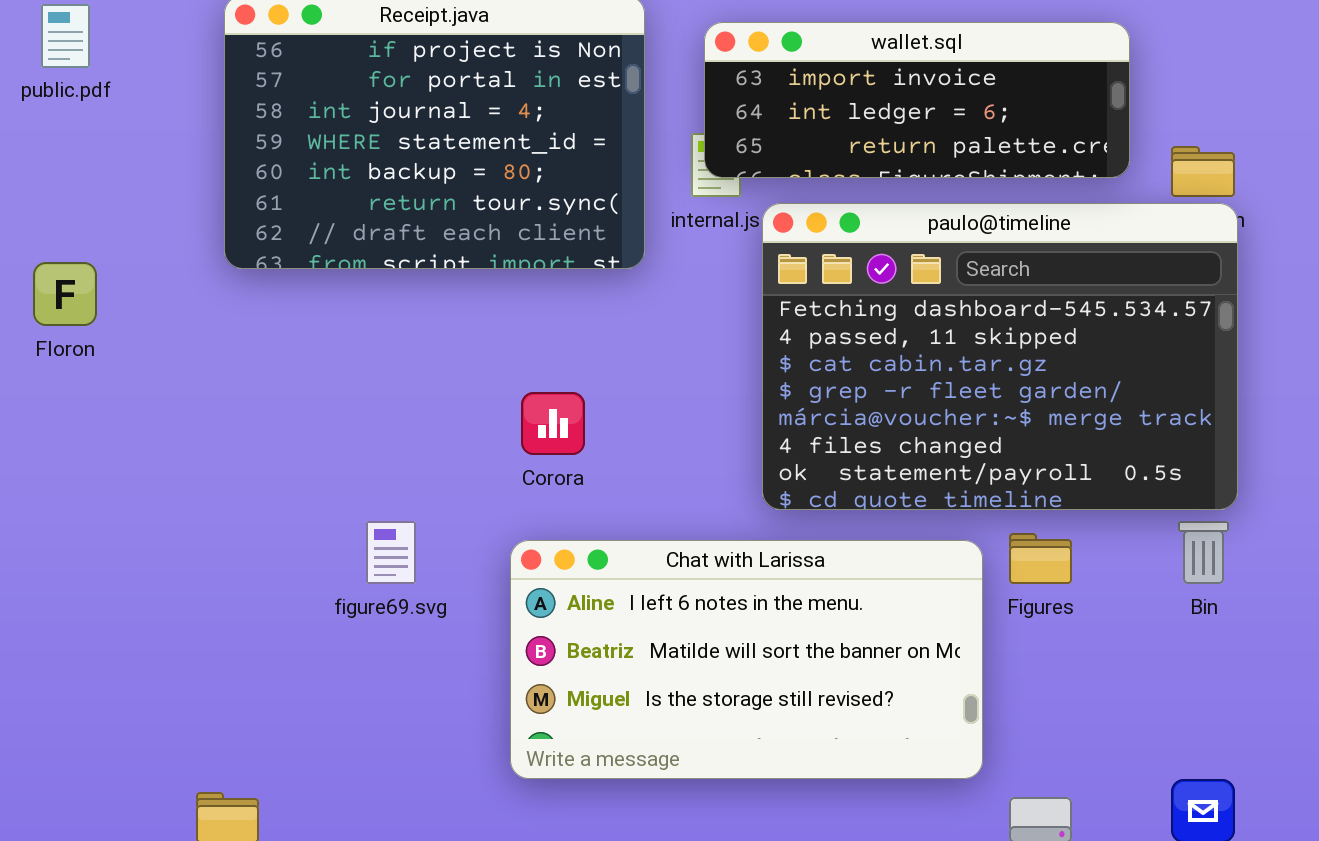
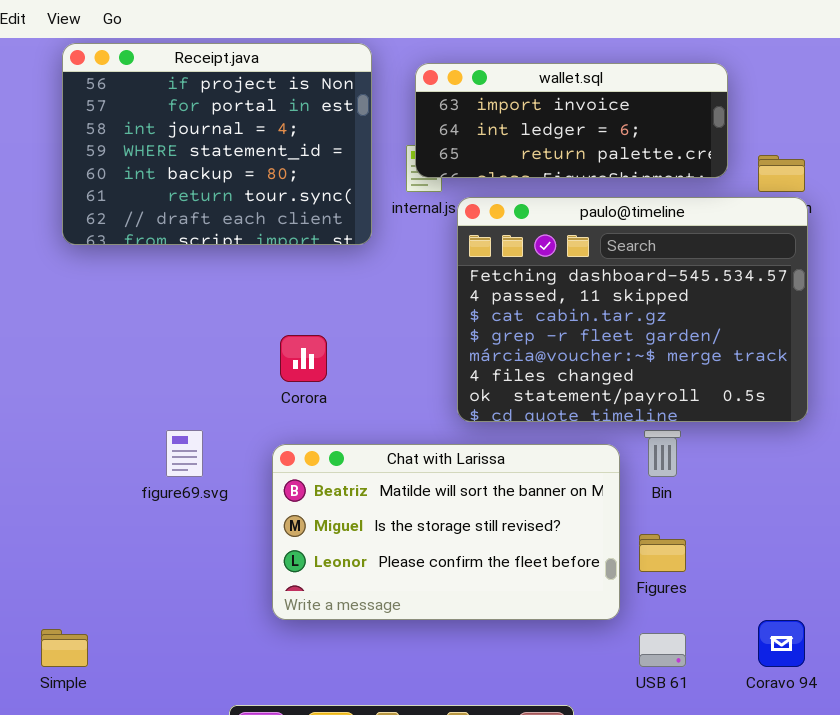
Bin: [1178,521,1229,584] -> [644,430,681,477], moved
Figures: [1009,533,1072,584] -> [639,534,686,572], moved
Chat with Larissa: [510,540,983,779] -> [272,444,620,620], scrolled down 1 row

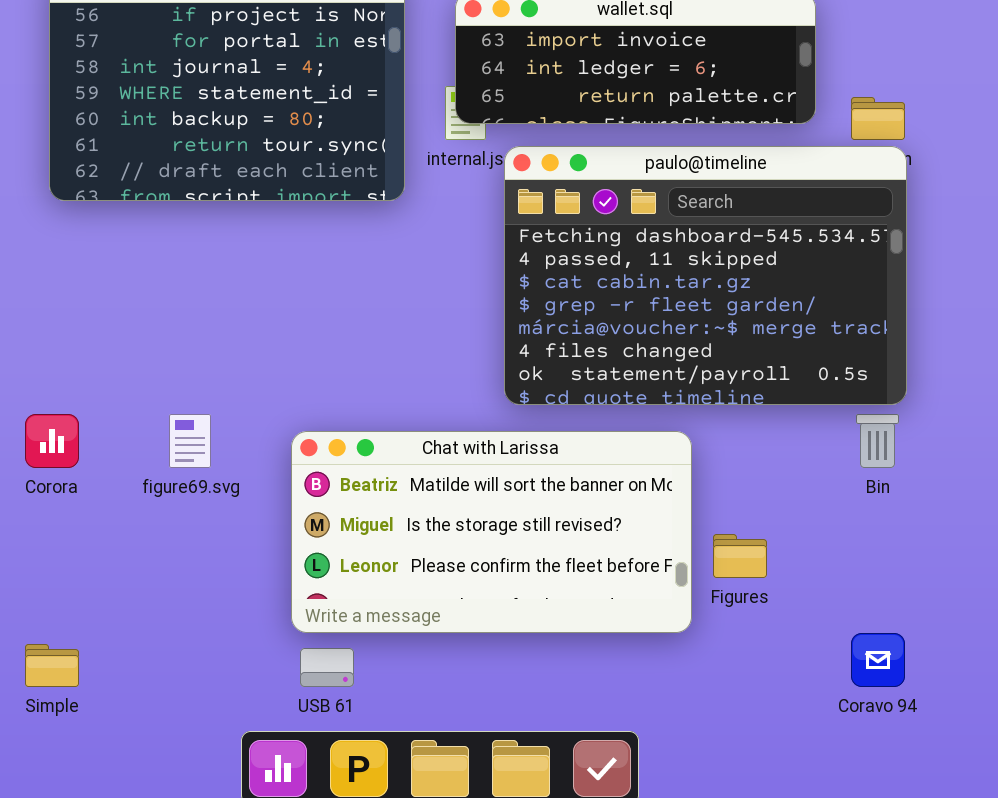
Corora: [280,335,327,382] -> [25,414,79,468], moved
Bin: [644,430,681,477] -> [856,414,899,468], moved
USB 61: [639,633,686,667] -> [300,648,354,687], moved

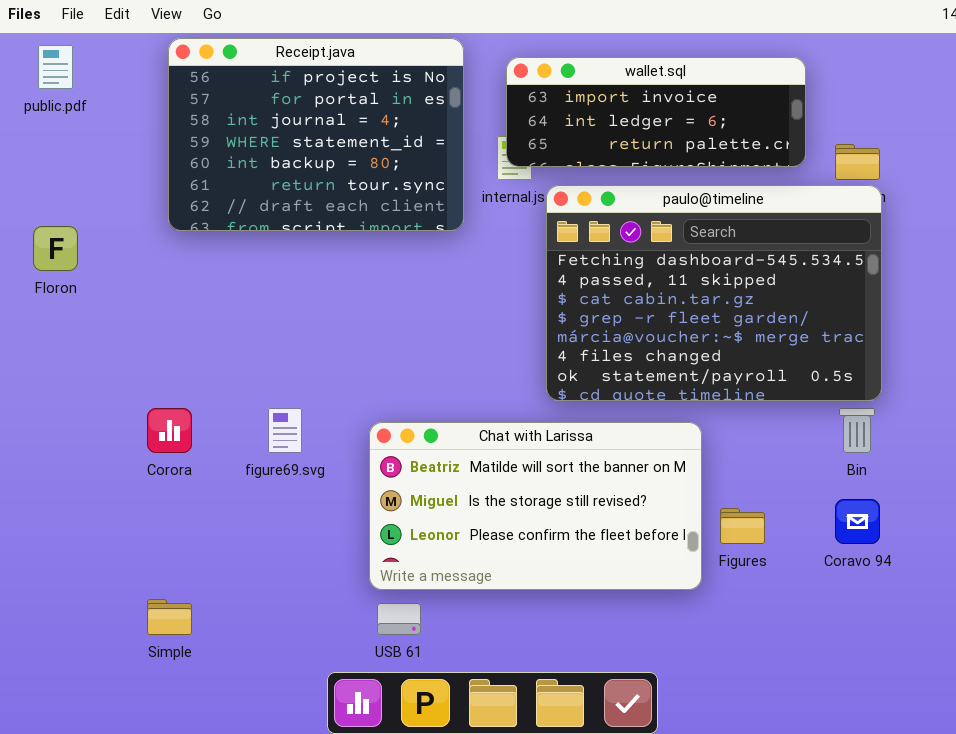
Coravo 94: [851,633,905,687] -> [835,499,880,544], moved

